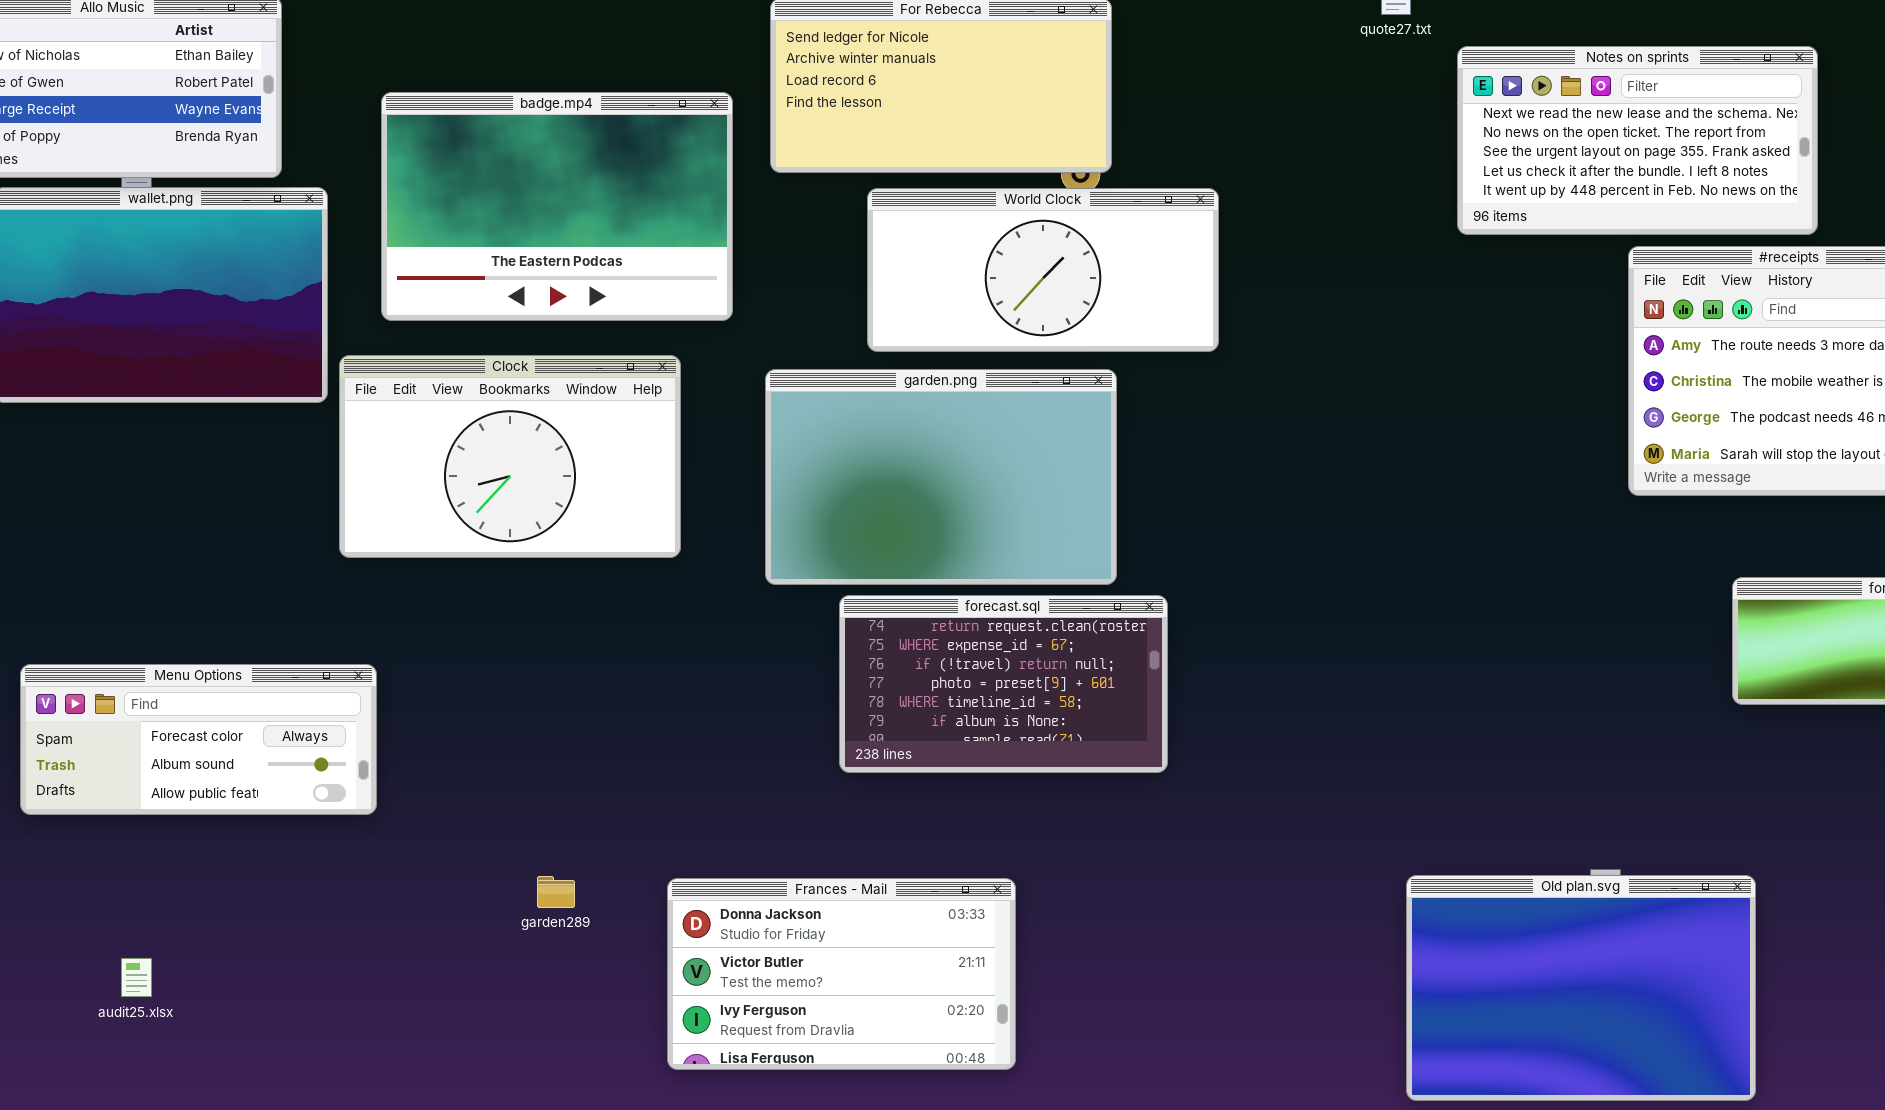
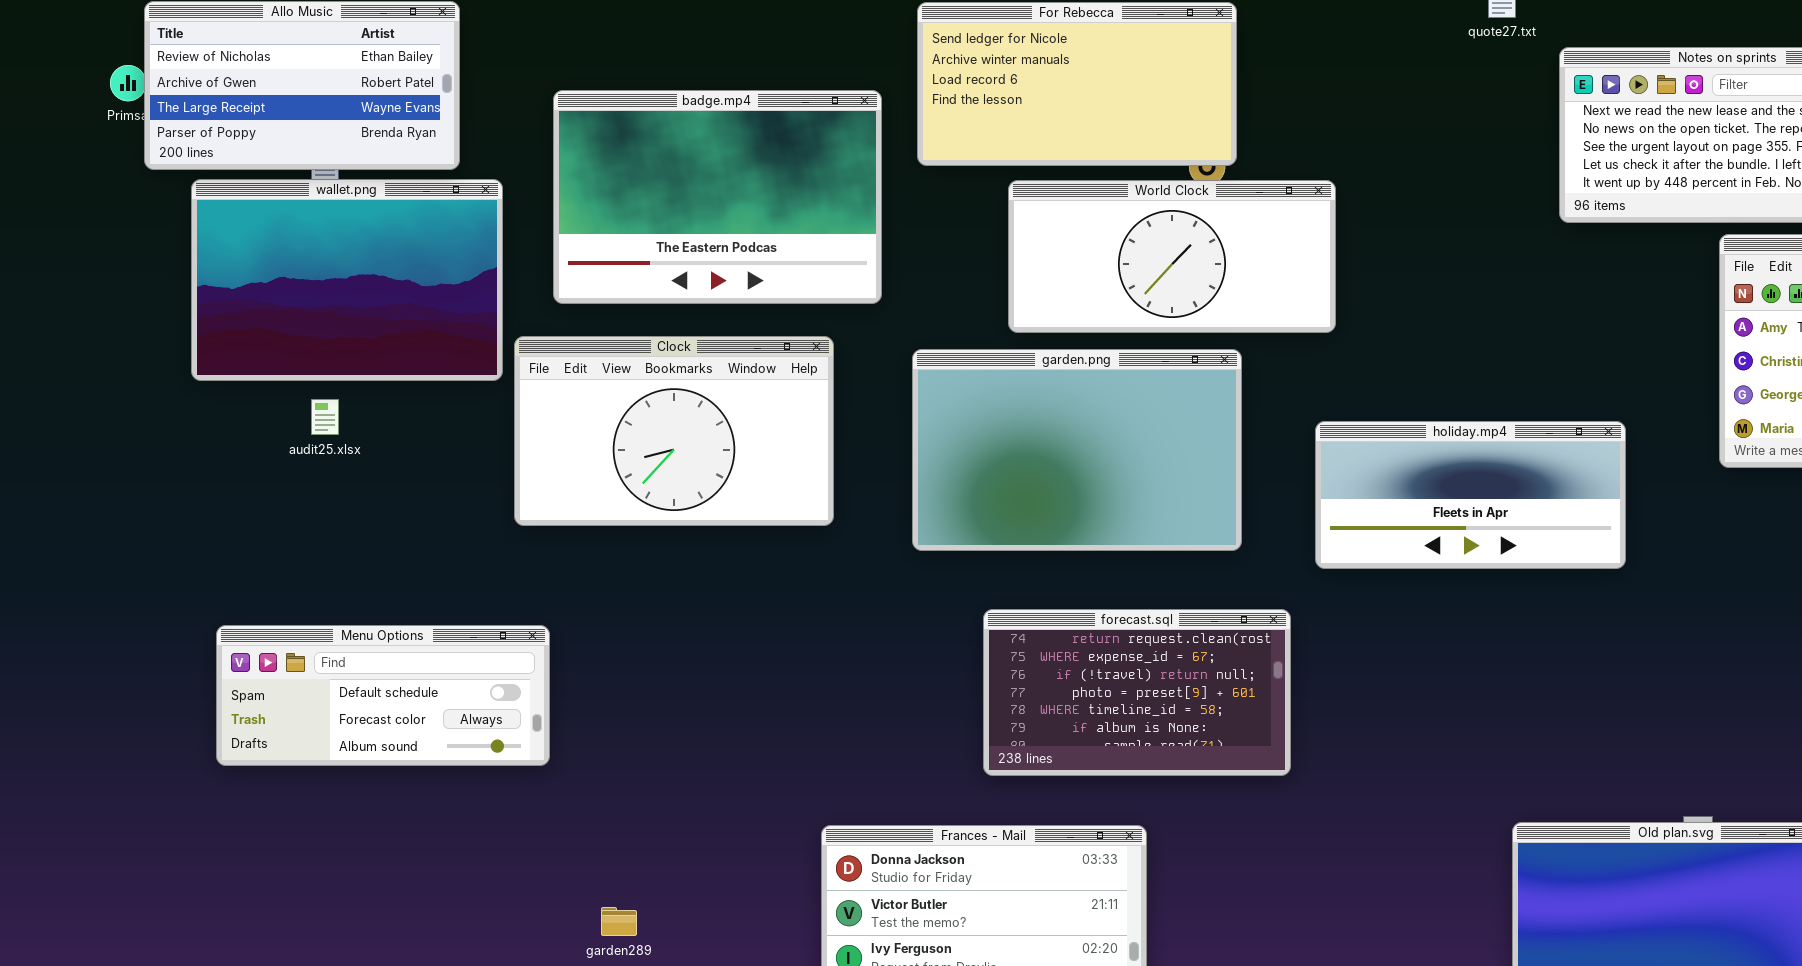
holiday.mp4: none -> [1315,421,1626,569], opened
forecast.sql: [839,595,1168,773] -> [983,609,1291,776], moved
Menu Options: [20,664,377,815] -> [216,625,550,766], scrolled up 1 row
garden289: [537,876,575,908] -> [601,907,637,936], moved
audit25.xlsx: [121,958,152,997] -> [311,399,339,435], moved

